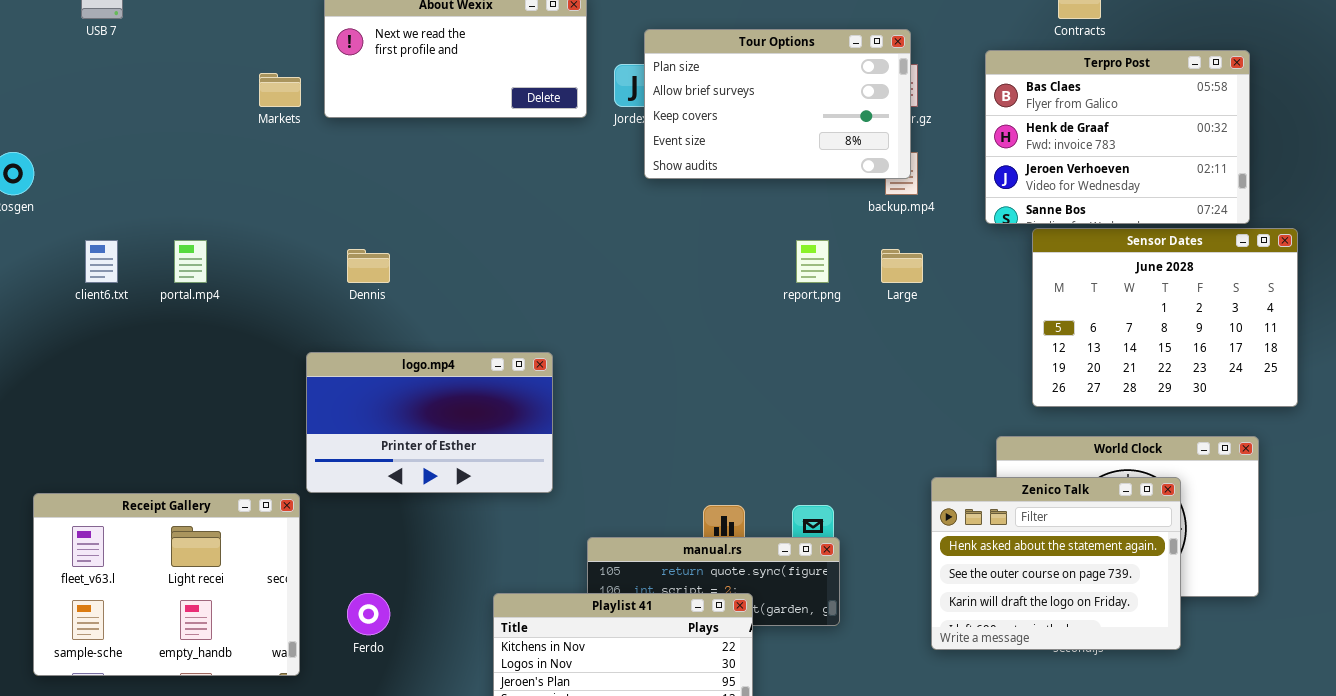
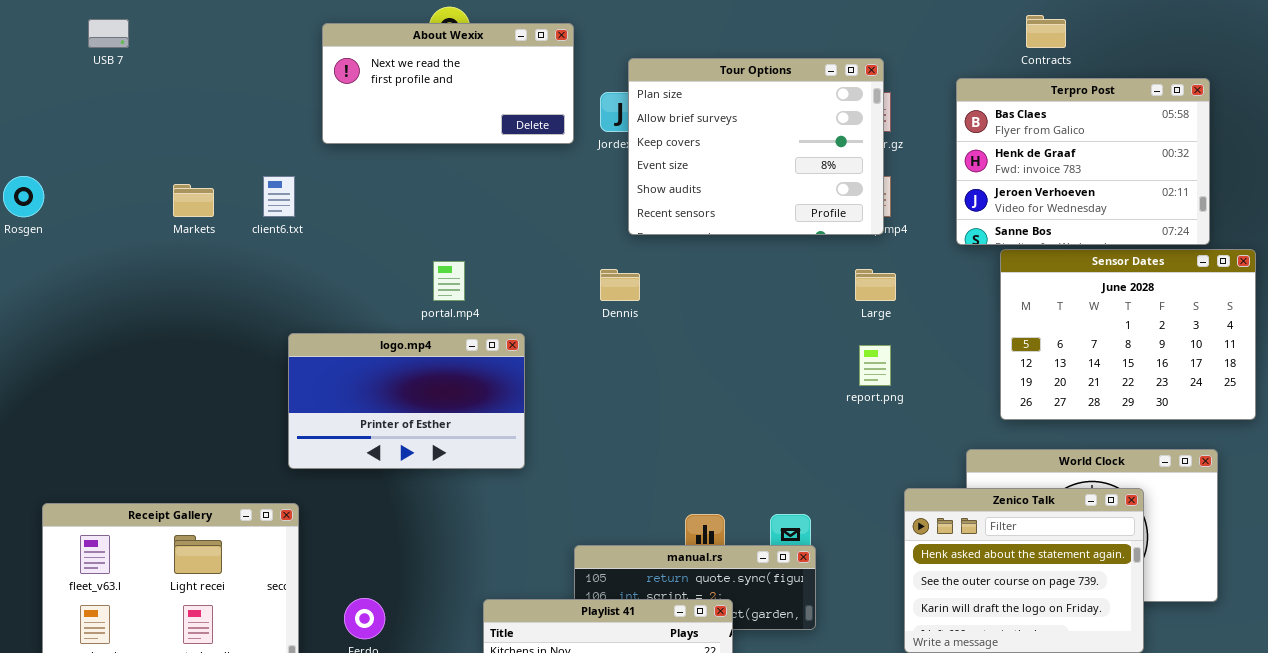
Tour Options: [644,29,911,179] -> [628,58,884,235], resized
Markets: [259,73,301,107] -> [173,184,214,217], moved
client6.txt: [85,240,118,283] -> [263,176,295,217], moved
portal.mp4: [174,240,207,283] -> [433,261,465,301], moved
report.png: [796,240,829,283] -> [859,345,891,386], moved
Dennis: [347,249,390,283] -> [600,269,640,301], moved
logo.mp4: [306,352,553,493] -> [288,333,525,469], moved

